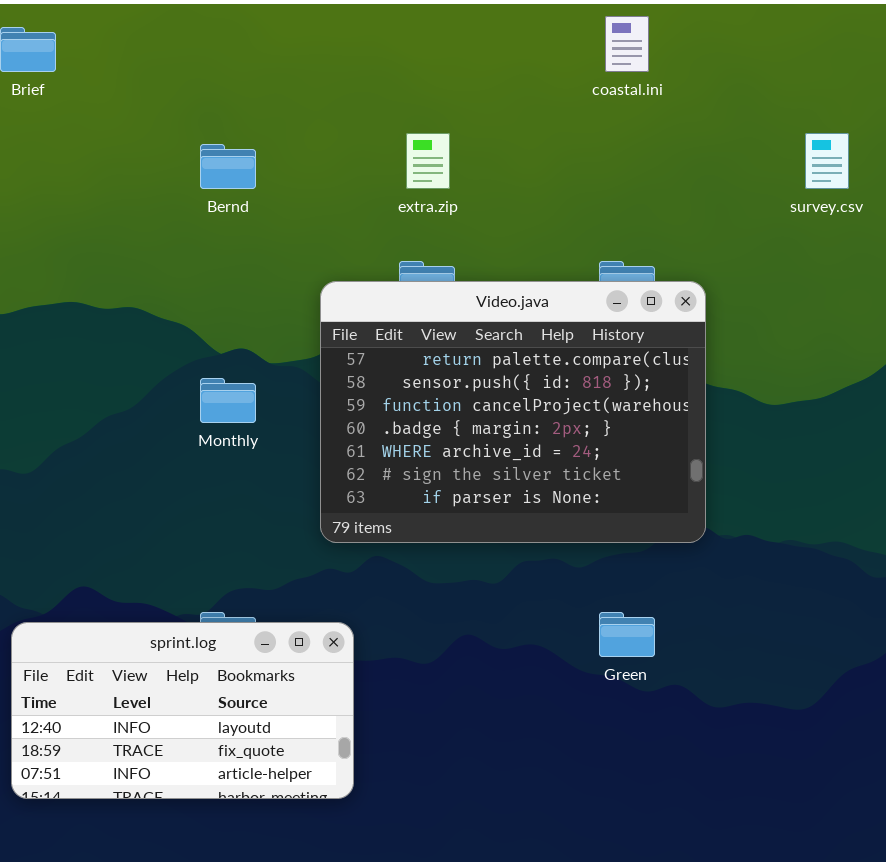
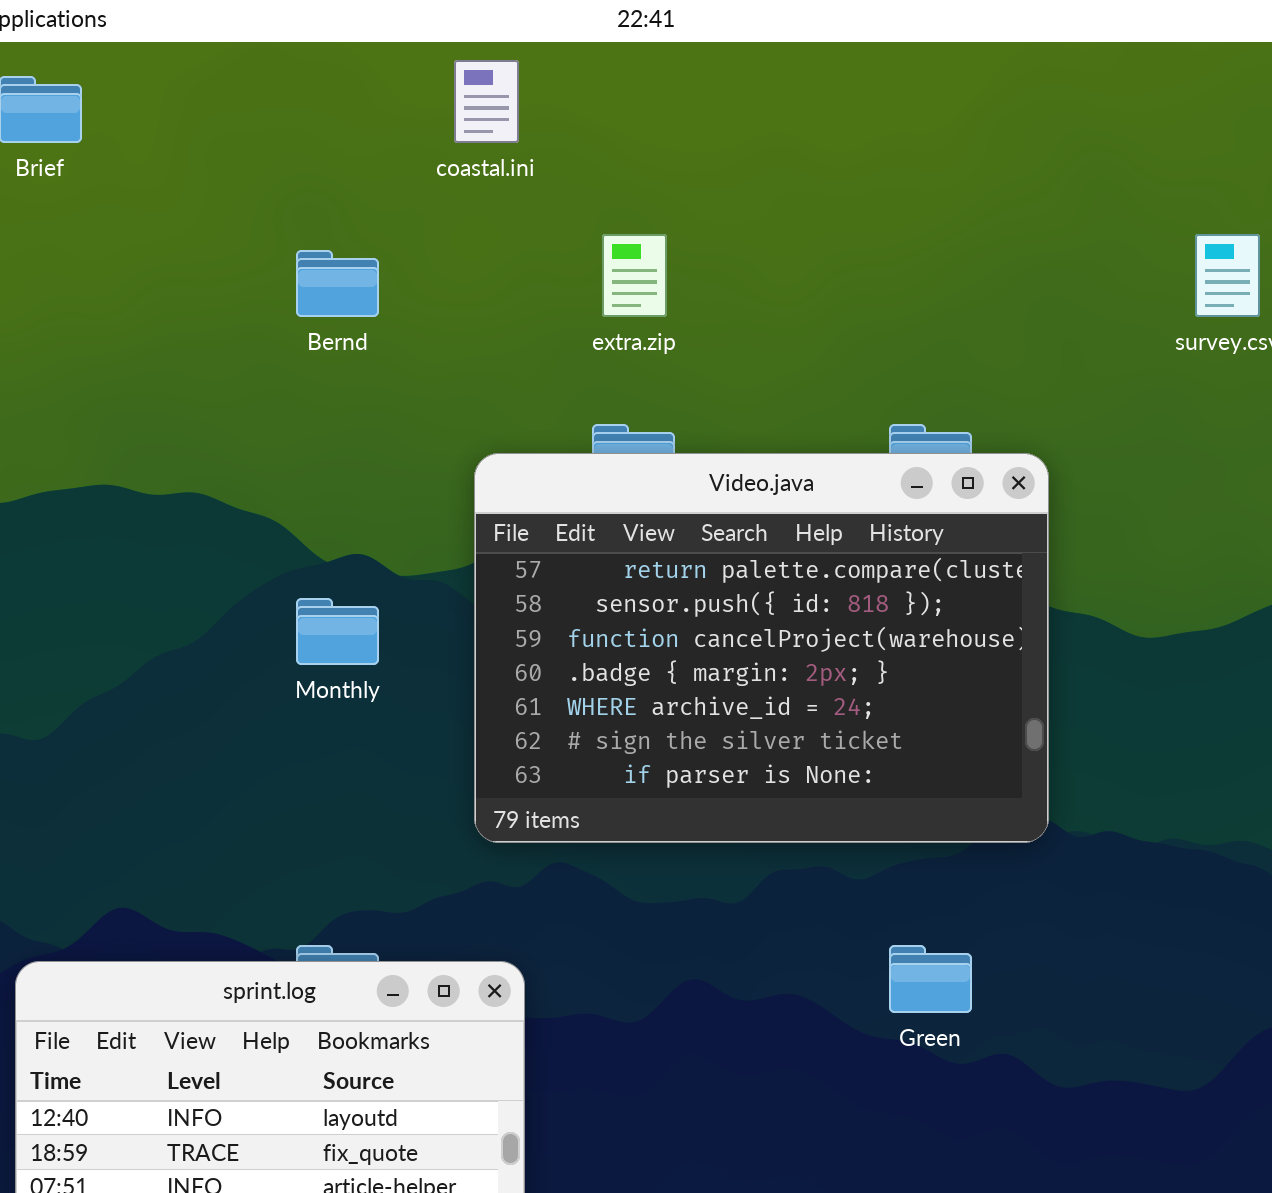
coastal.ini: [605,16,649,72] -> [454,60,519,143], moved

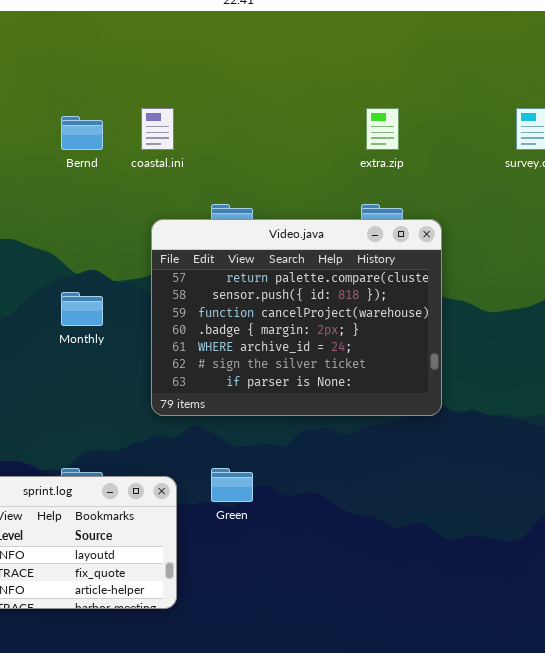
coastal.ini: [454,60,519,143] -> [141,108,174,150], moved
extra.zip: [602,234,667,317] -> [366,108,399,150], moved
Green: [889,945,972,1013] -> [211,468,253,502], moved

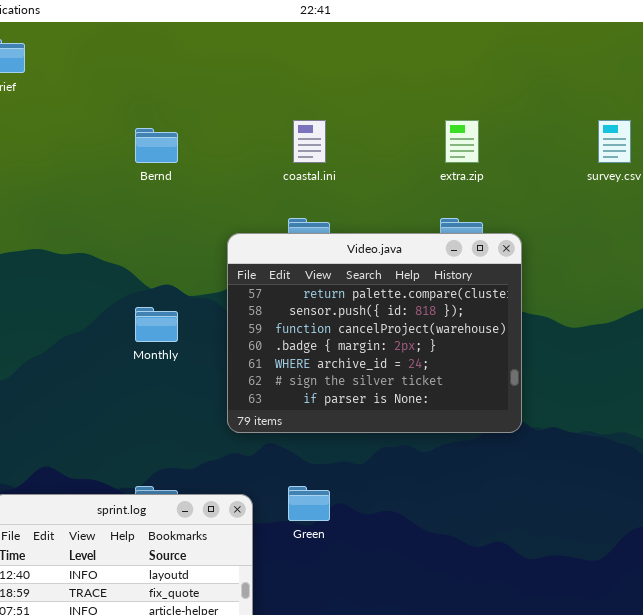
coastal.ini: [141,108,174,150] -> [293,120,326,163], moved

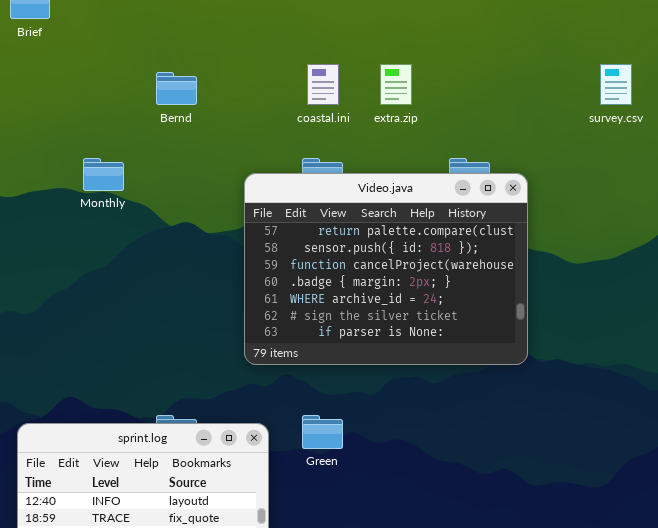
extra.zip: [445,120,479,163] -> [380,64,412,105], moved
Monthly: [135,307,178,342] -> [83,158,124,191], moved

